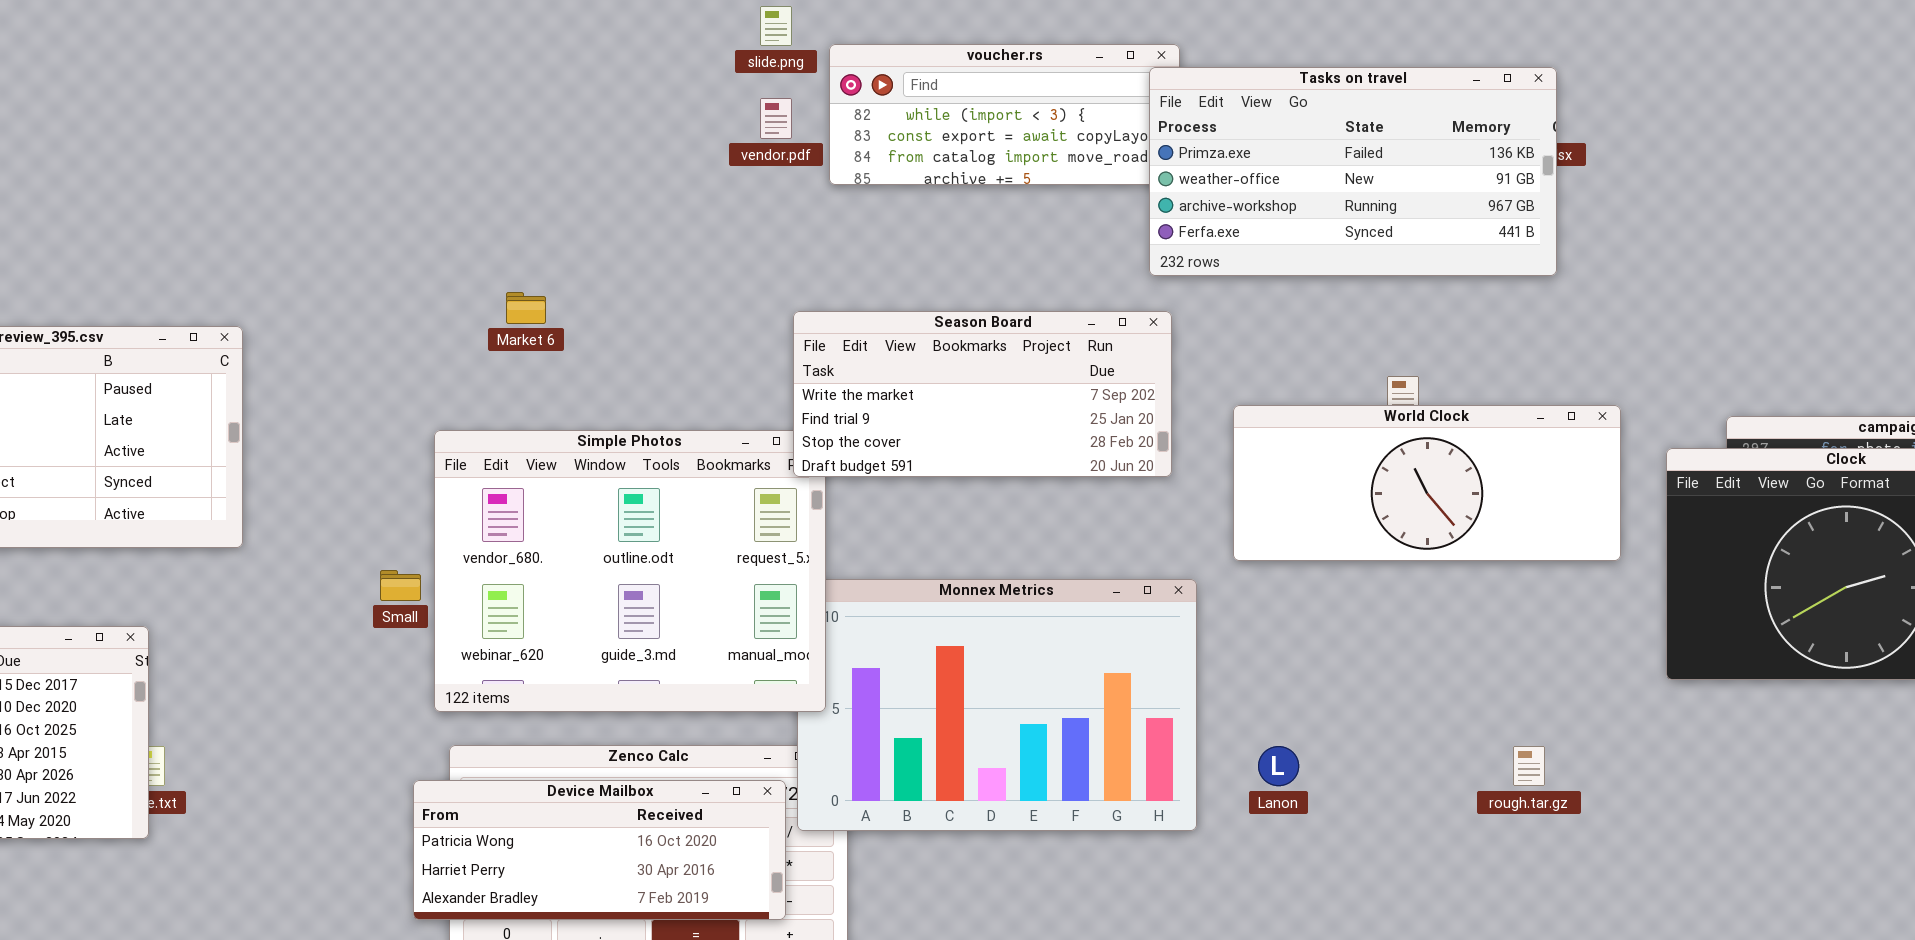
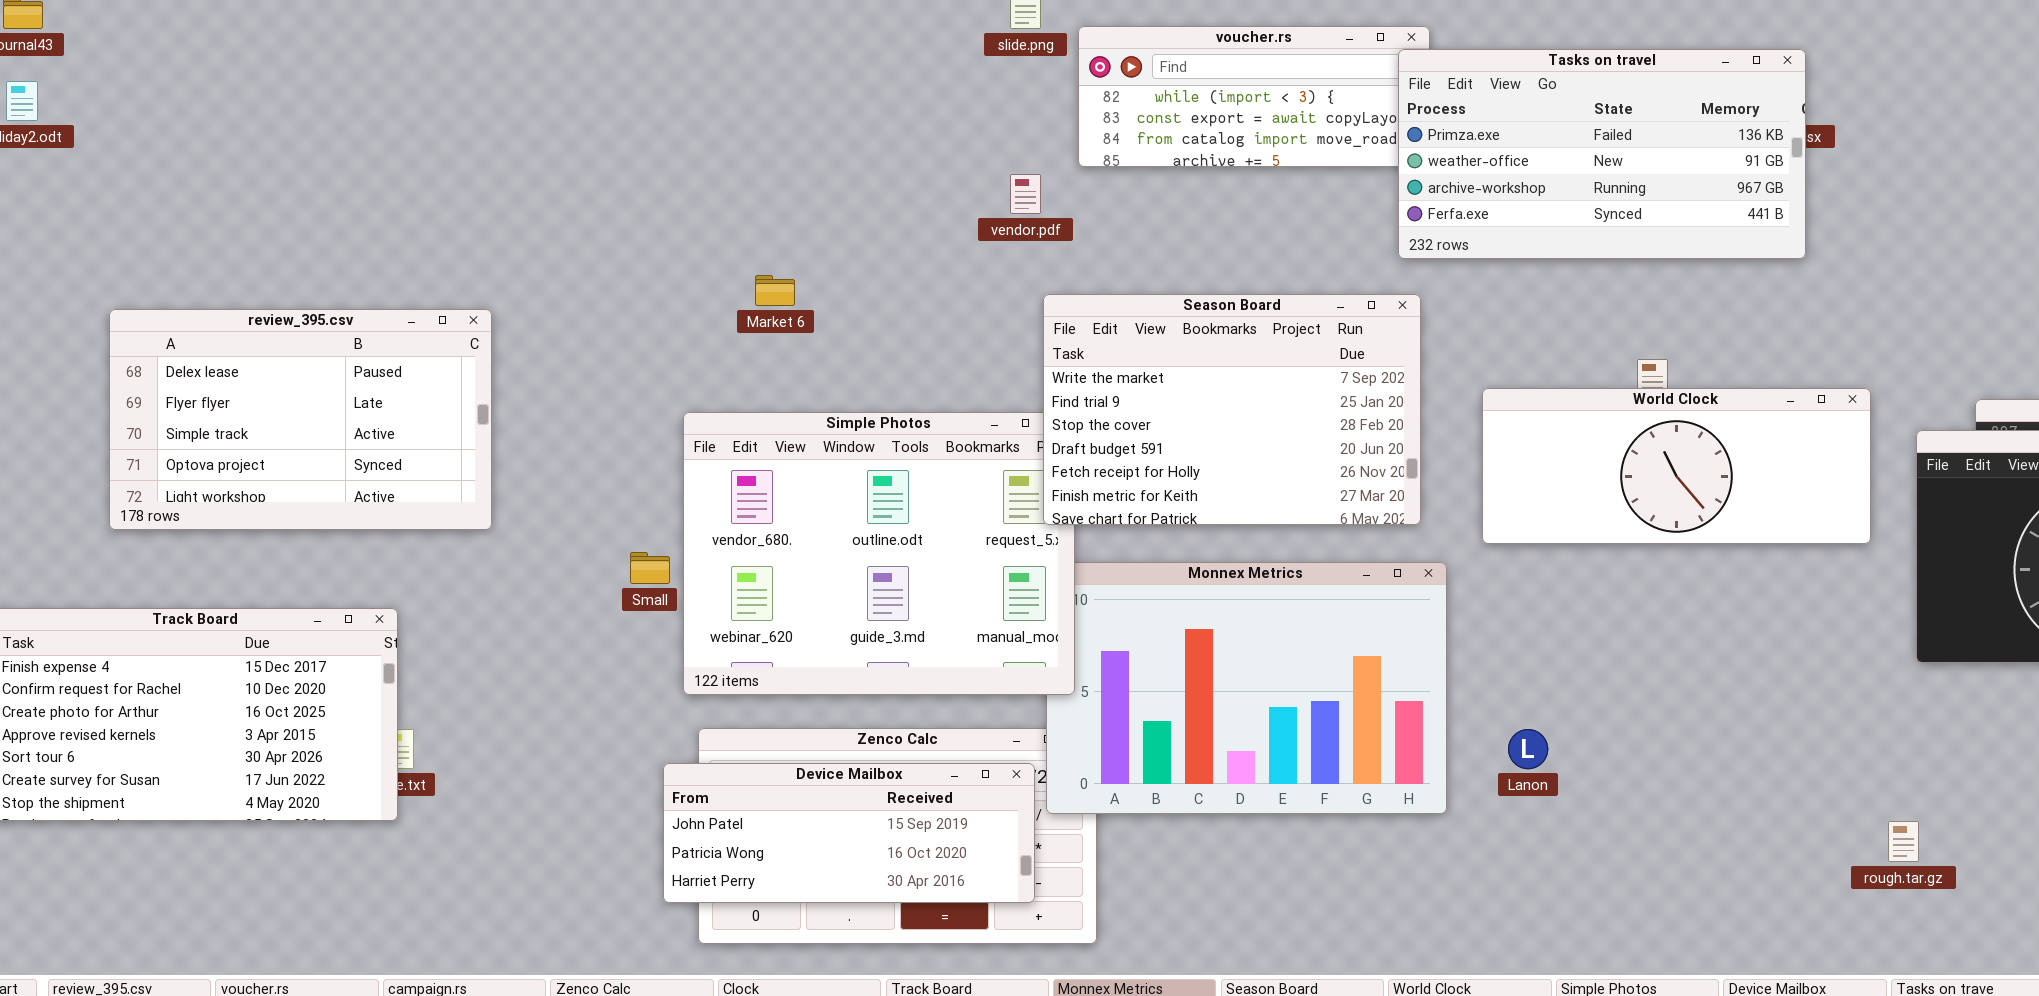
vendor.pdf: [760,98,792,139] -> [1010,174,1041,214], moved
Season Board: [793,311,1172,477] -> [1043,294,1421,525], resized
rough.tar.gz: [1513,746,1545,786] -> [1888,821,1919,862], moved
Device Mailbox: [413,780,786,920] -> [663,763,1035,903], scrolled up 1 row

